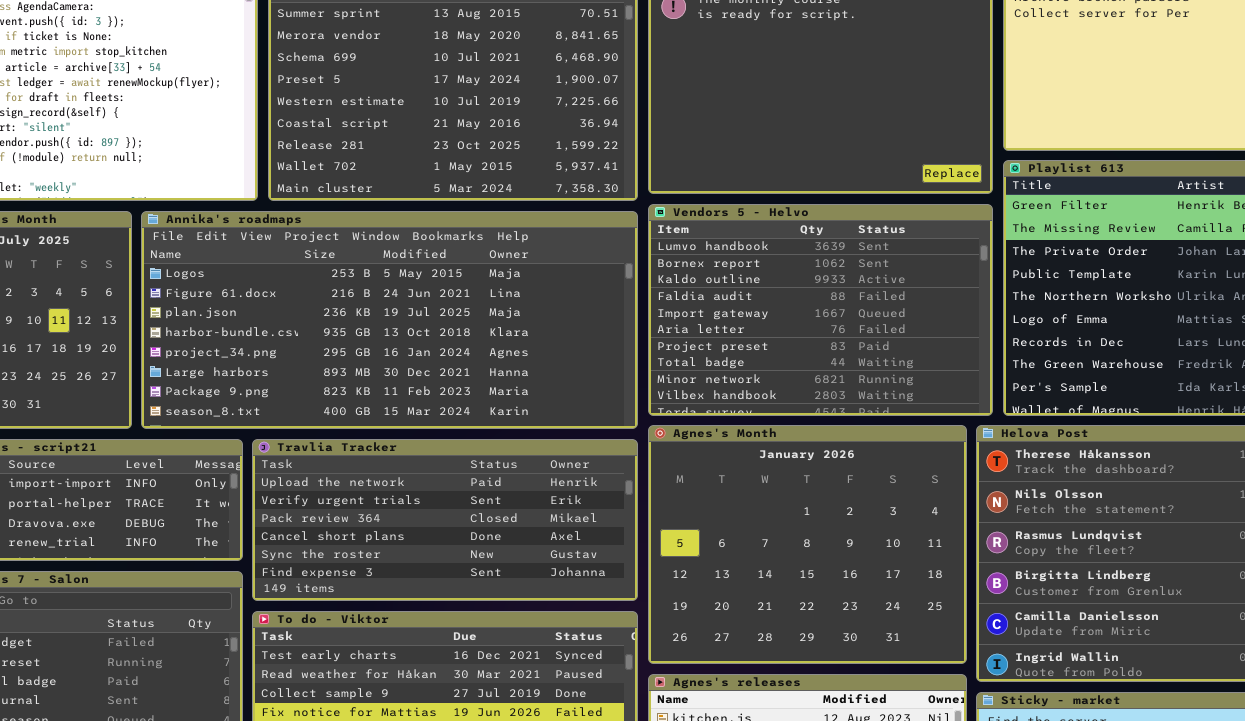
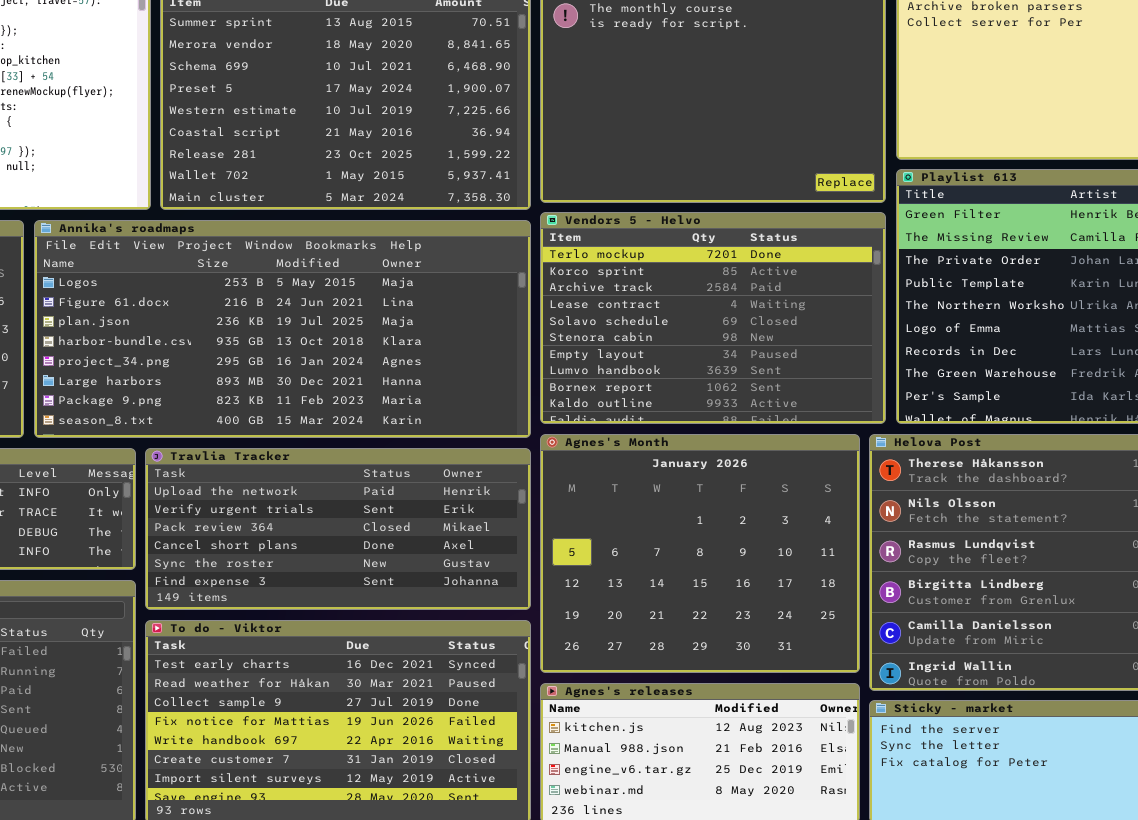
Vendors 5 - Helvo: [648,204,993,416] -> [540,212,886,424], scrolled up 7 rows

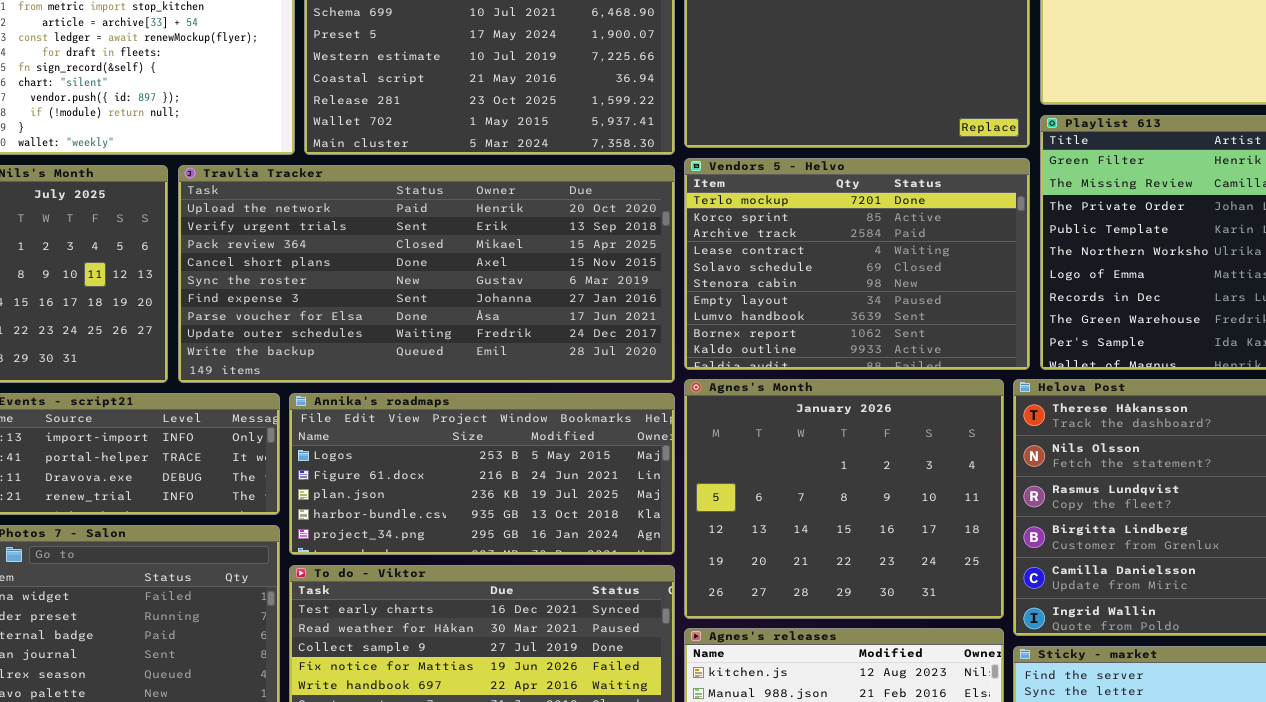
Annika's roadmaps: [34,220,531,438] -> [289,393,675,555], moved, resized
Travlia Tracker: [145,448,531,610] -> [178,165,675,383], moved, resized

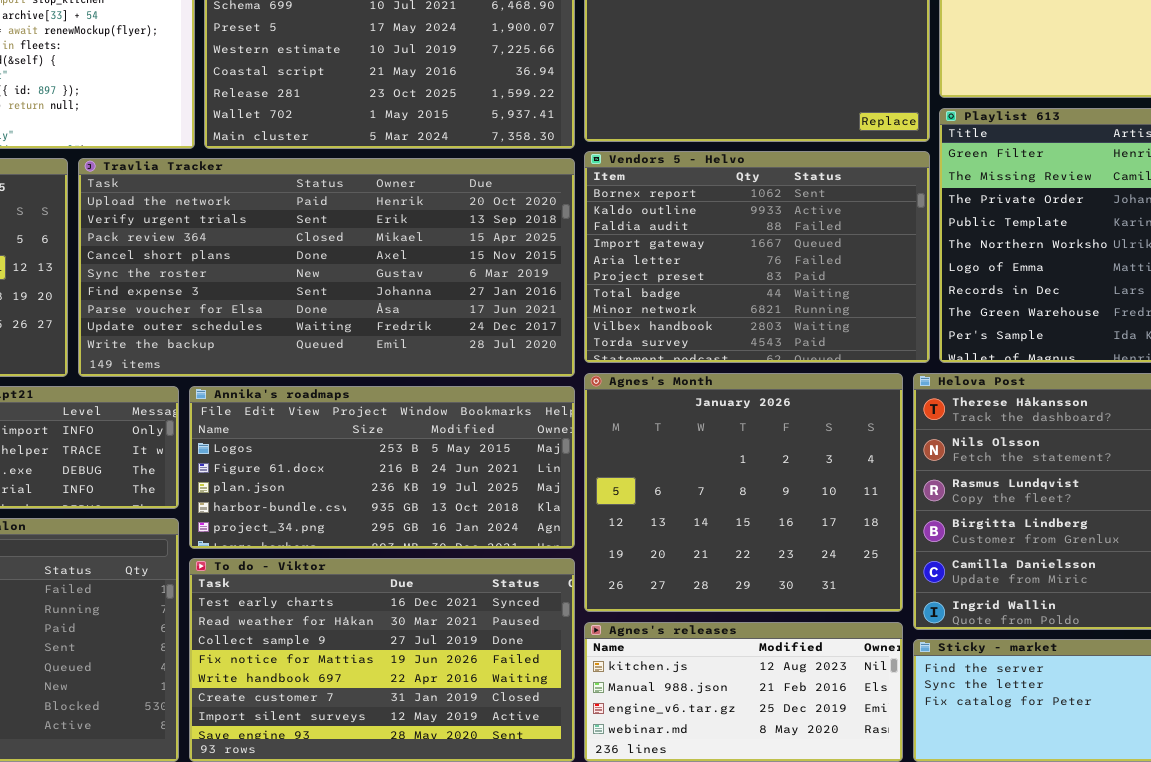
Vendors 5 - Helvo: [684,158,1030,370] -> [584,151,930,363], scrolled down 8 rows

